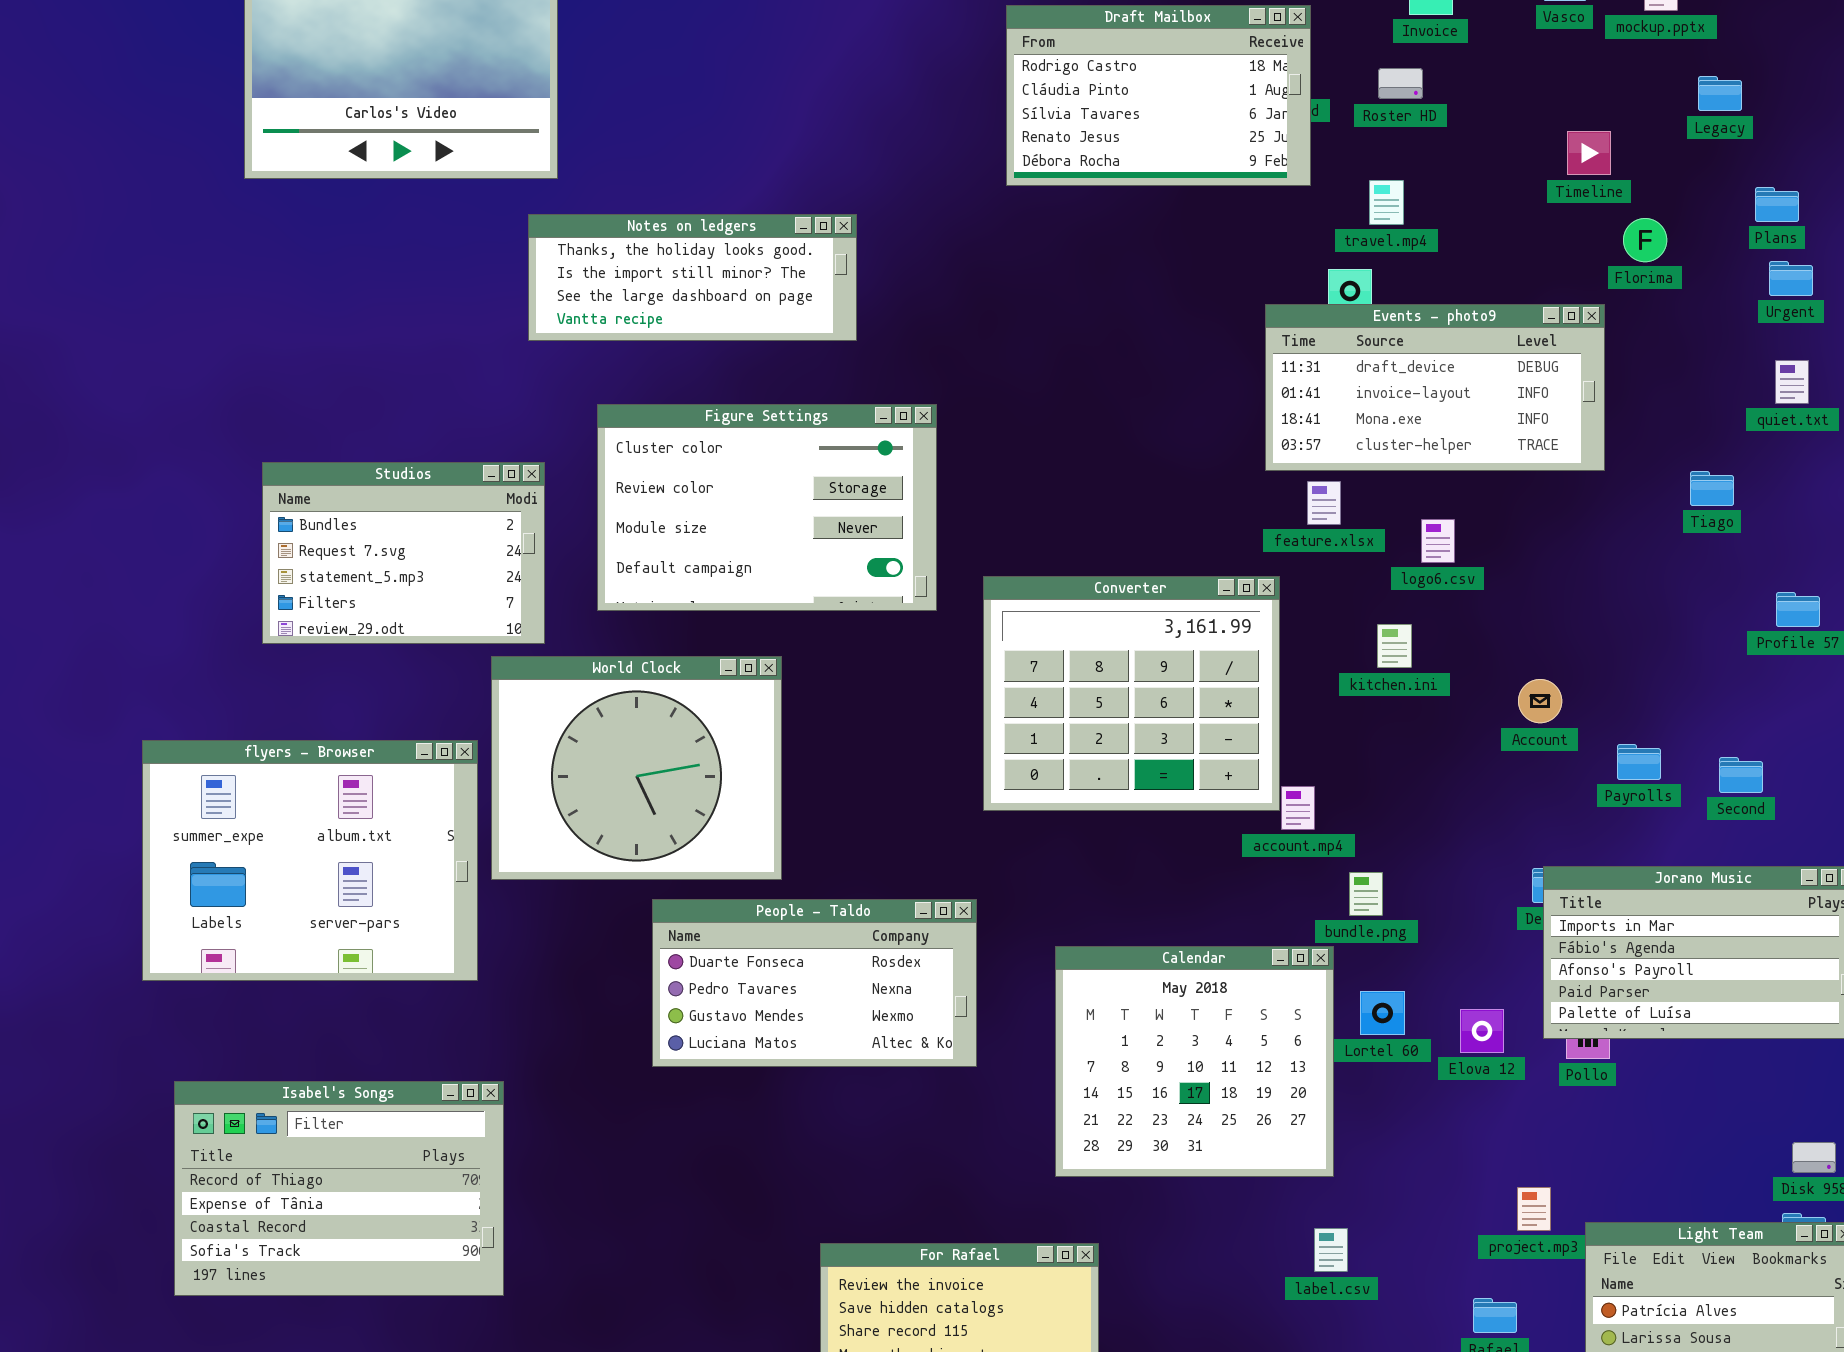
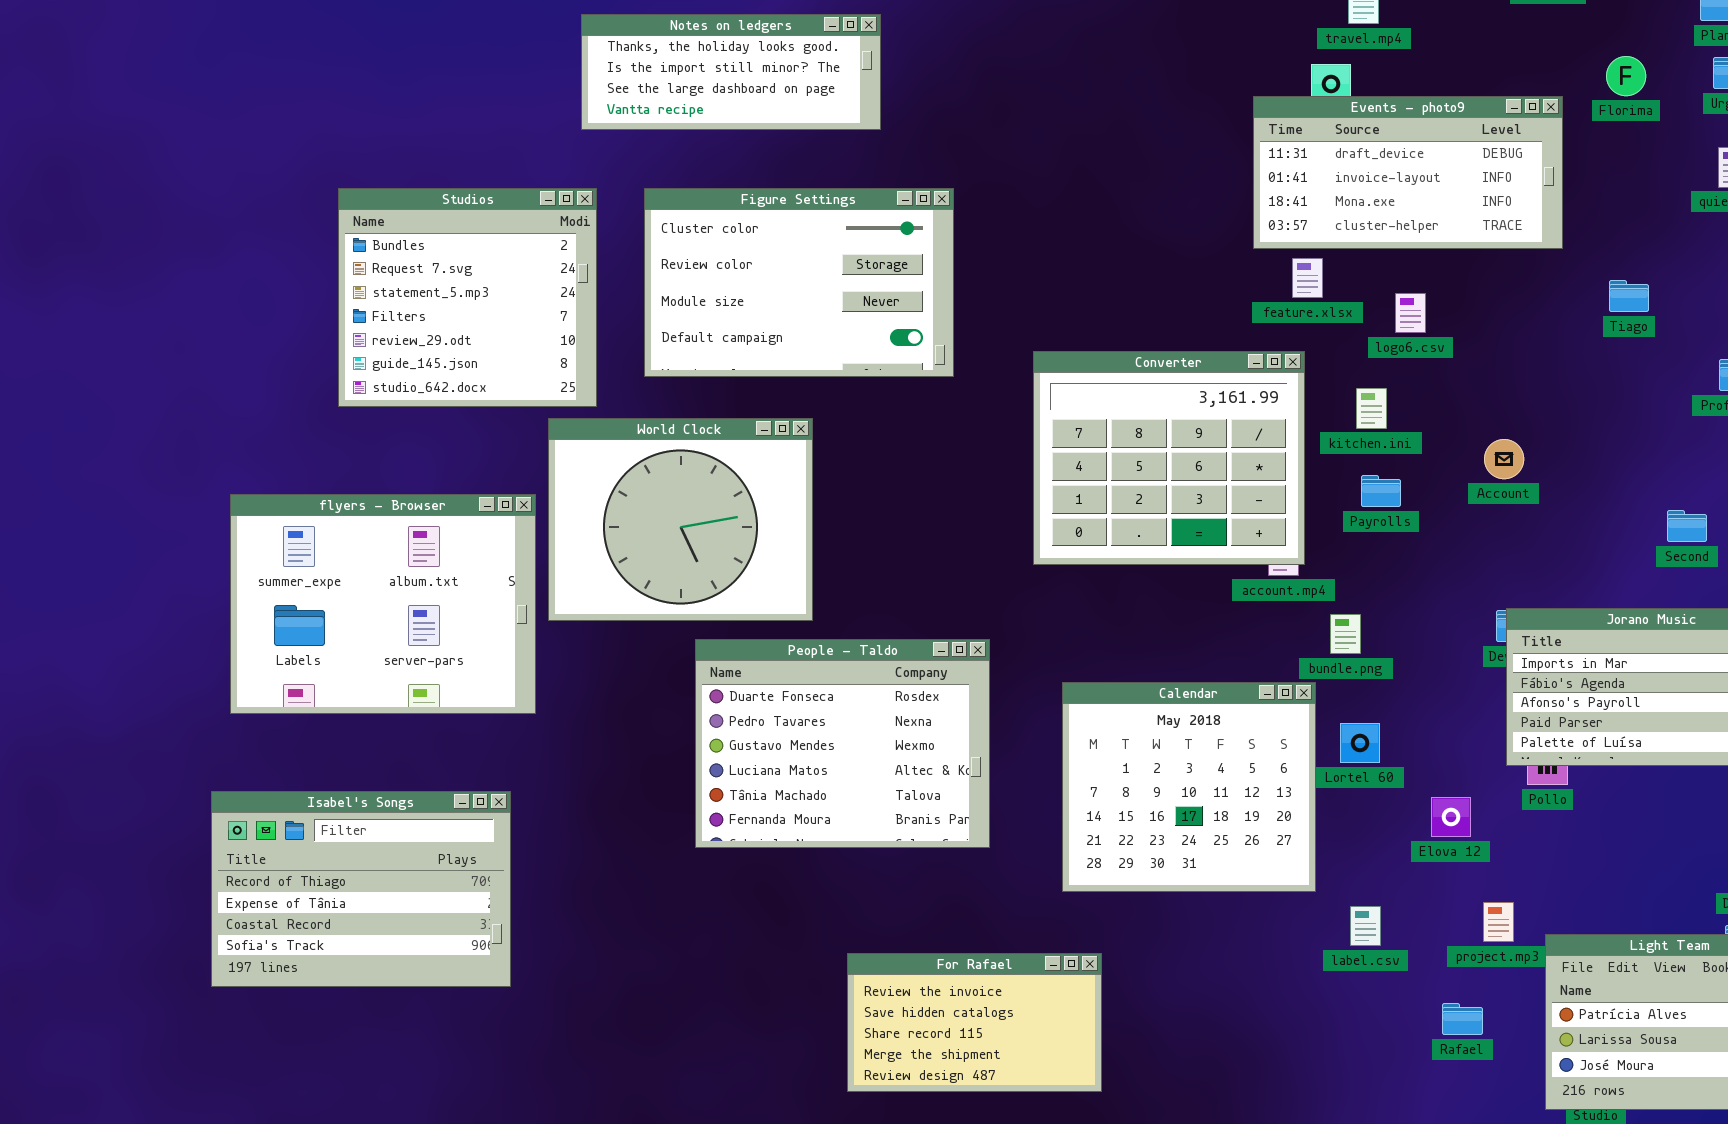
Florima: [1623,218,1667,262] -> [1606,56,1646,96], moved
Studios: [262,462,545,644] -> [338,188,597,407], resized
Tiago: [1690,471,1734,506] -> [1609,280,1649,312], moved
Converter: [983,576,1280,811] -> [1033,351,1305,565], moved
Payrolls: [1617,744,1661,780] -> [1361,475,1401,507], moved
People - Taldo: [652,899,977,1067] -> [695,639,990,848], resized
Elova 12: [1460,1009,1504,1053] -> [1431,797,1471,837], moved
Isabel's Songs: [174,1081,504,1296] -> [211,791,511,987], moved
label.csv: [1314,1228,1348,1272] -> [1350,906,1381,946], moved

